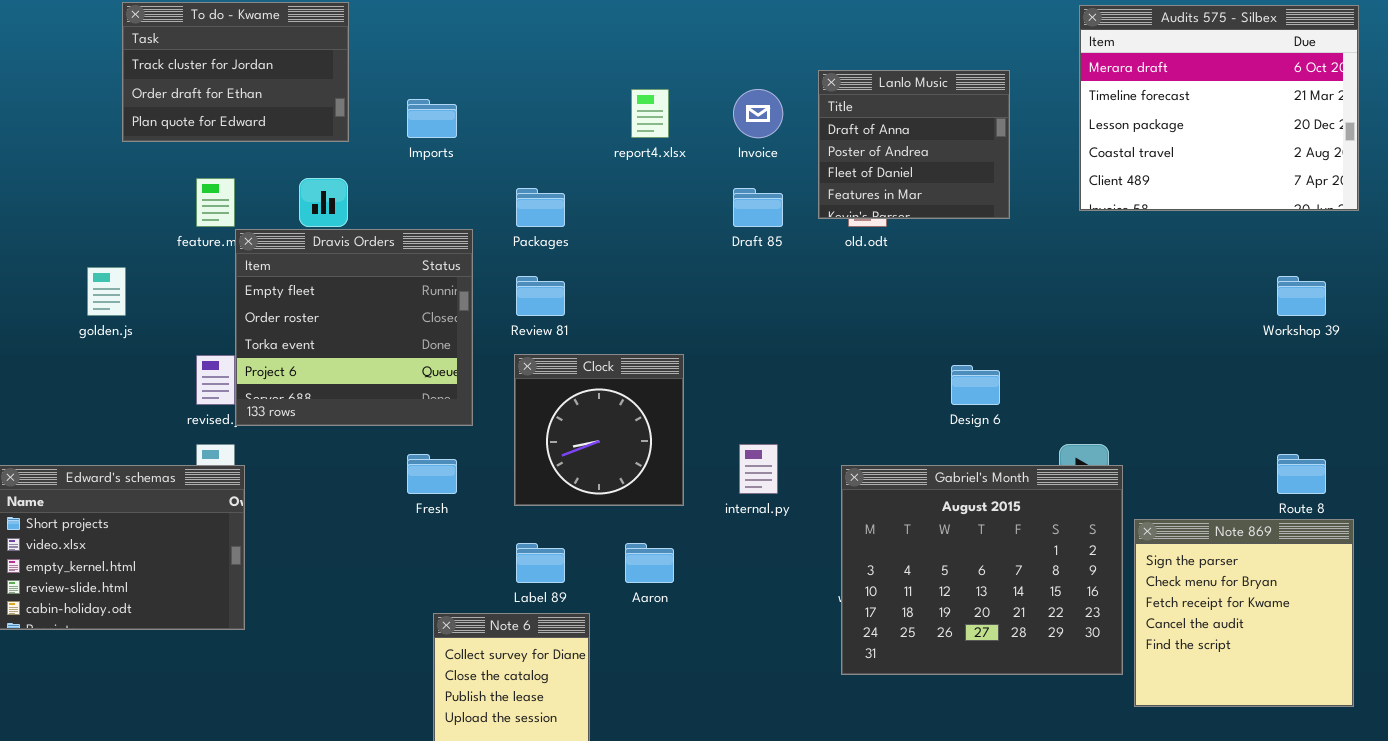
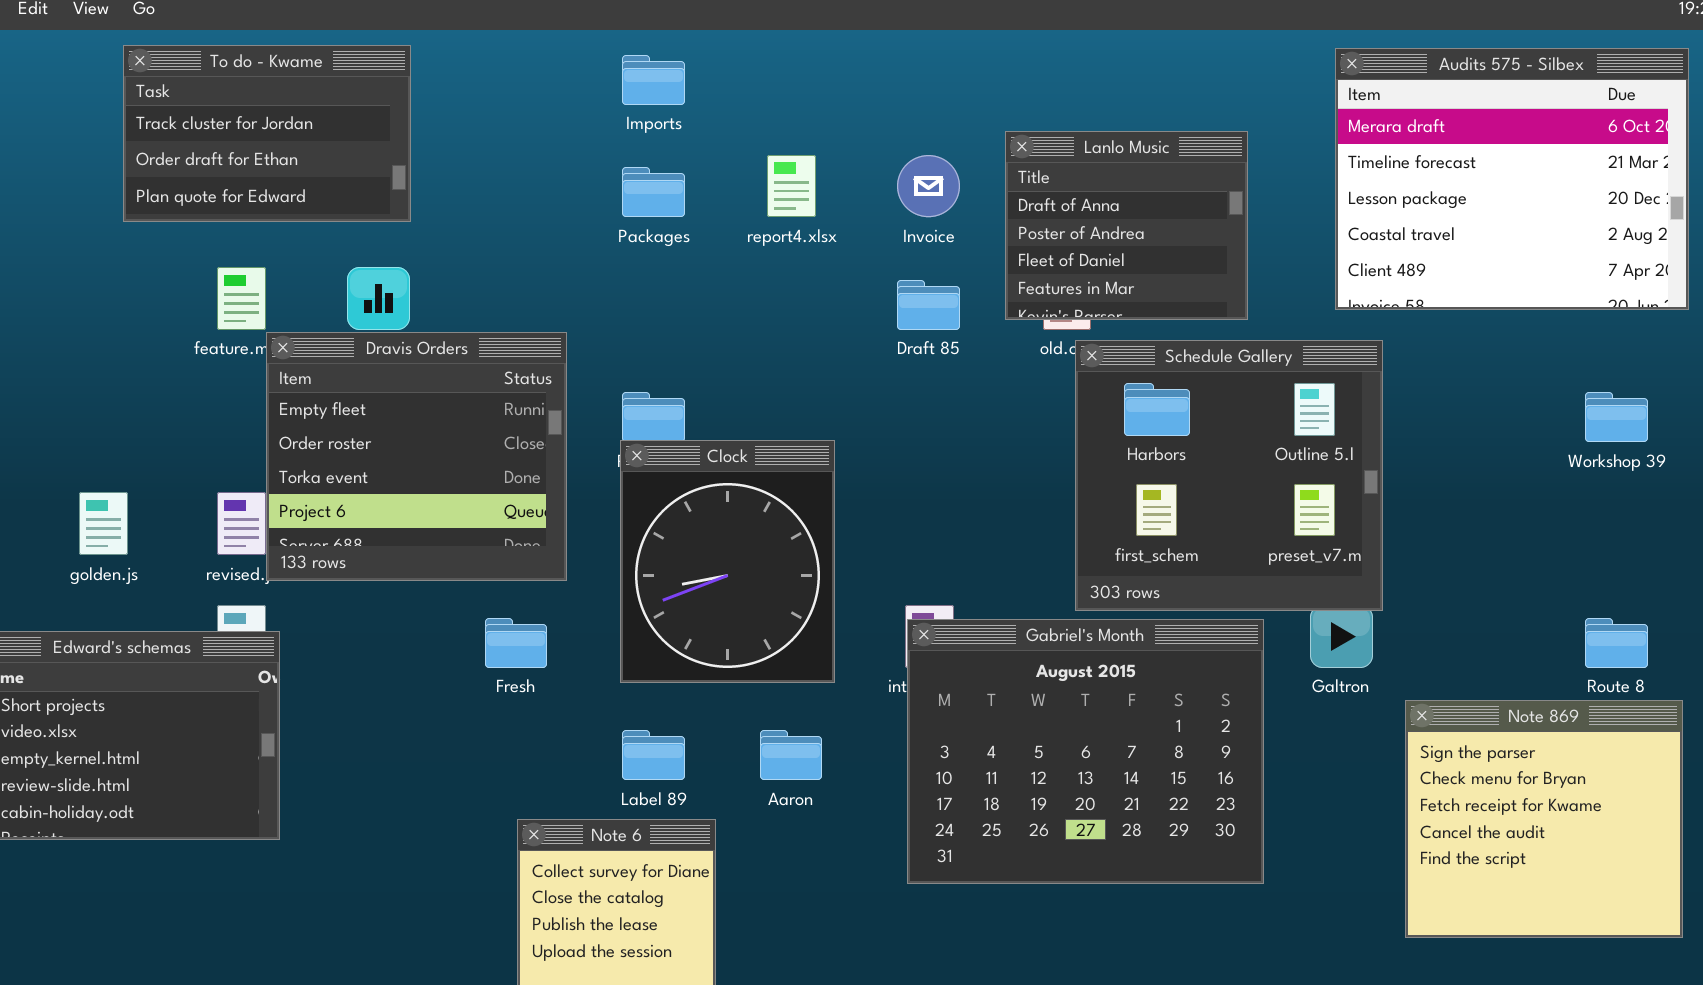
Imports: [407,99,457,138] -> [622,55,685,105], moved
Packages: [516,188,565,227] -> [622,167,685,217], moved
Schedule Gallery: none -> [1075,340,1383,611], opened
golden.js: [87,267,126,316] -> [79,492,128,555], moved
Clock: [514,354,684,506] -> [620,440,835,683], resized
Gabriel's Month: [841,465,1123,675] -> [907,619,1264,884], moved

